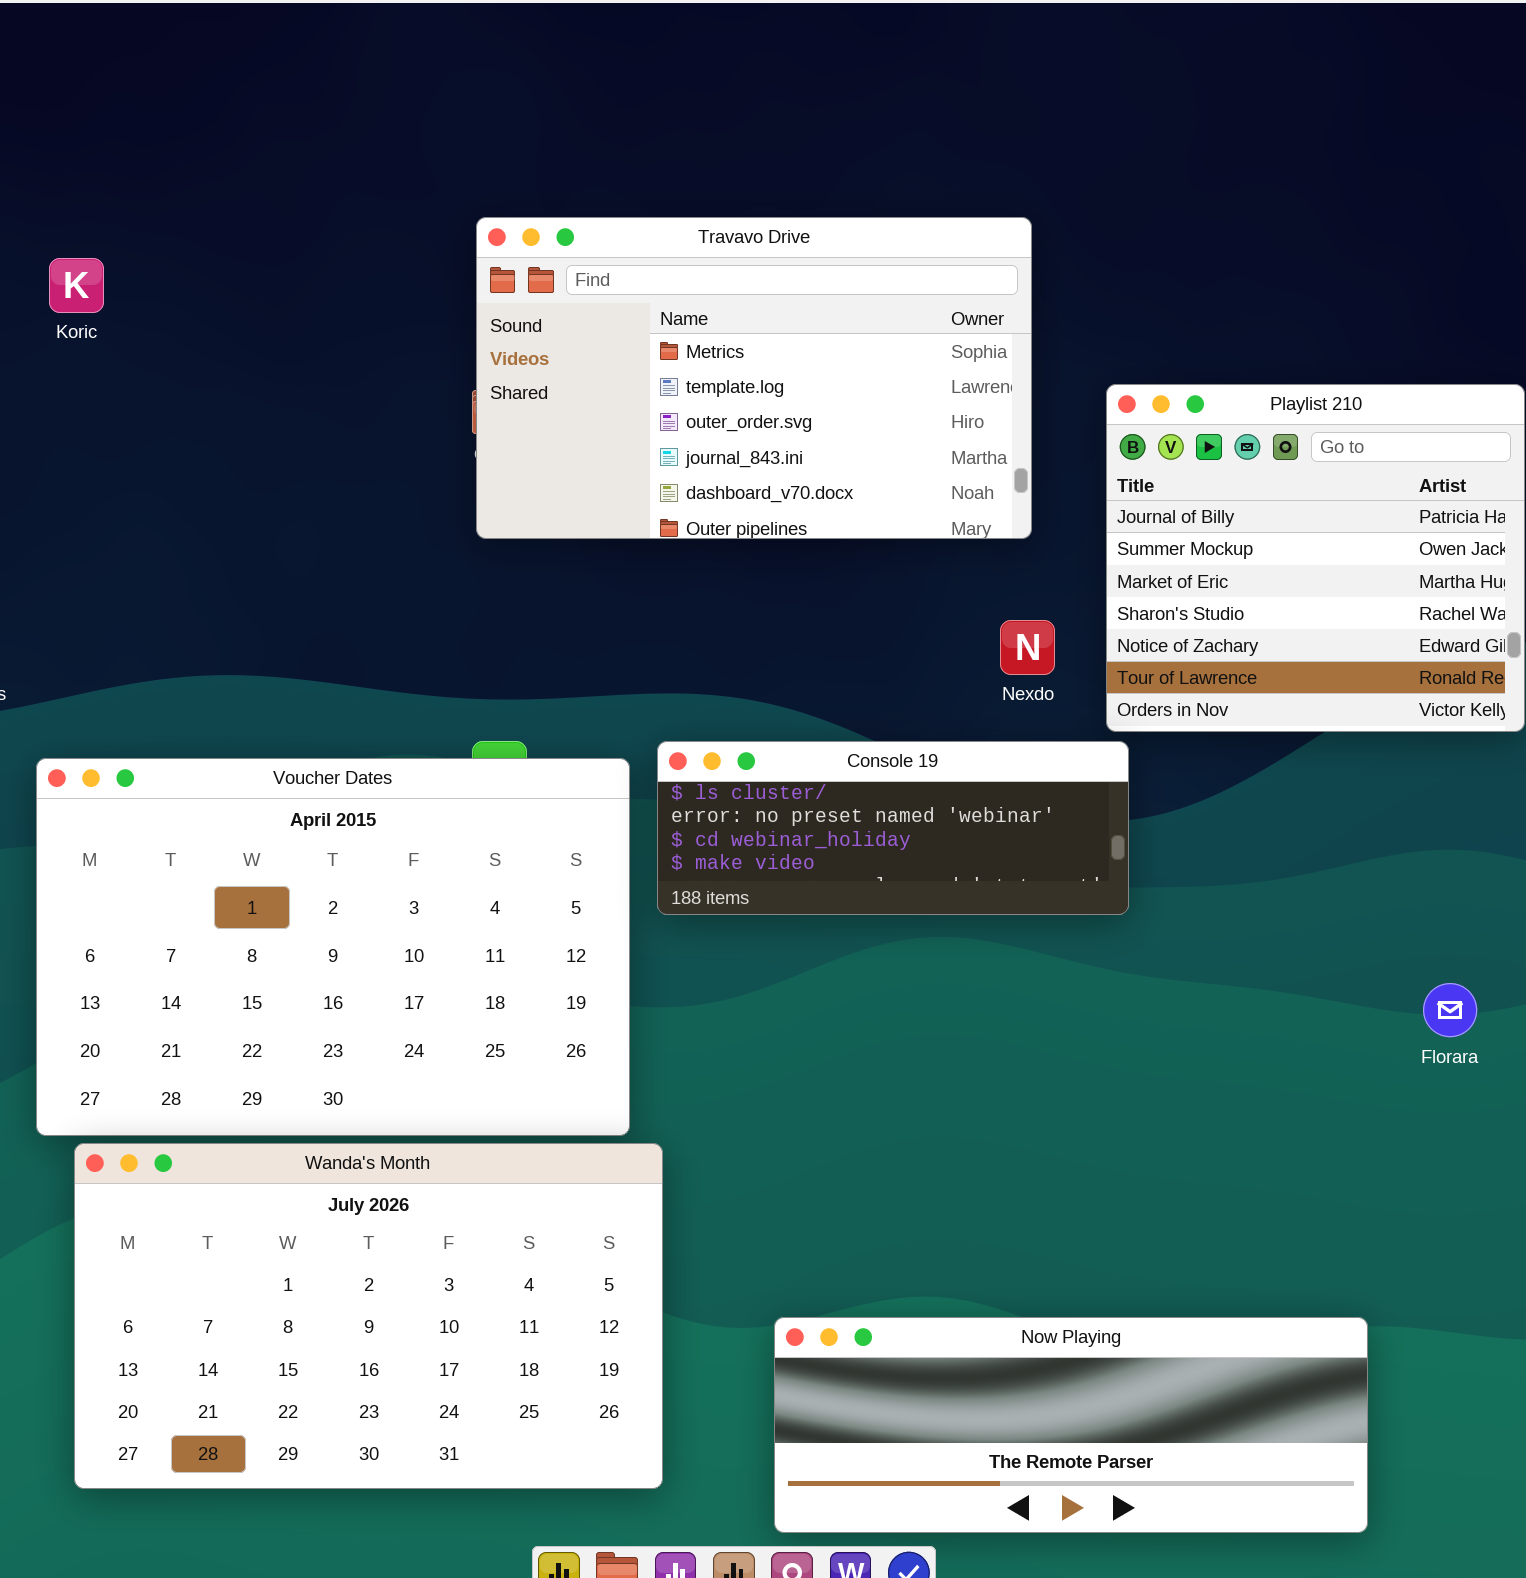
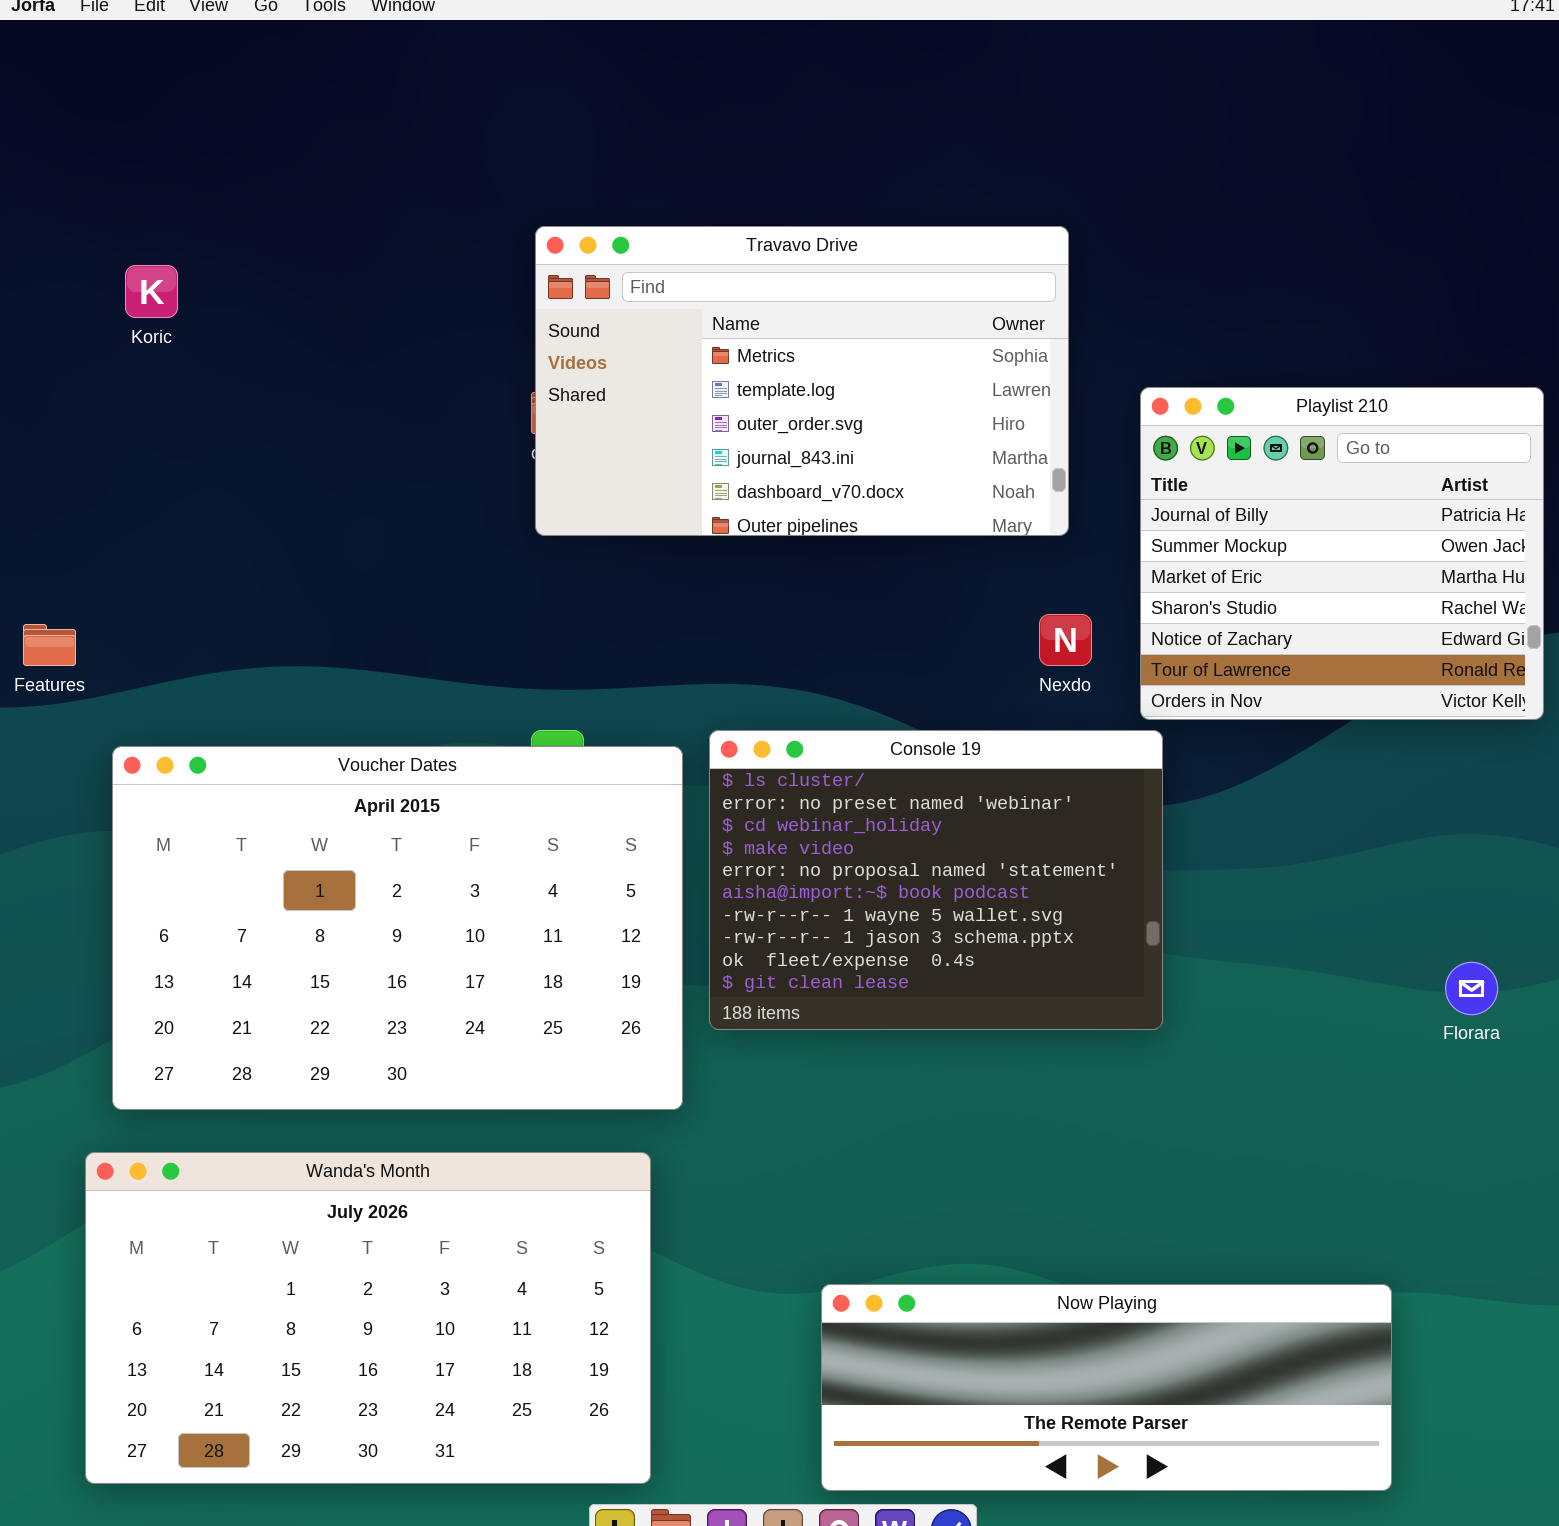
Console 19: [657,741,1129,915] -> [709,730,1163,1030], resized
Wanda's Month: [74,1143,663,1489] -> [85,1152,651,1484], moved

